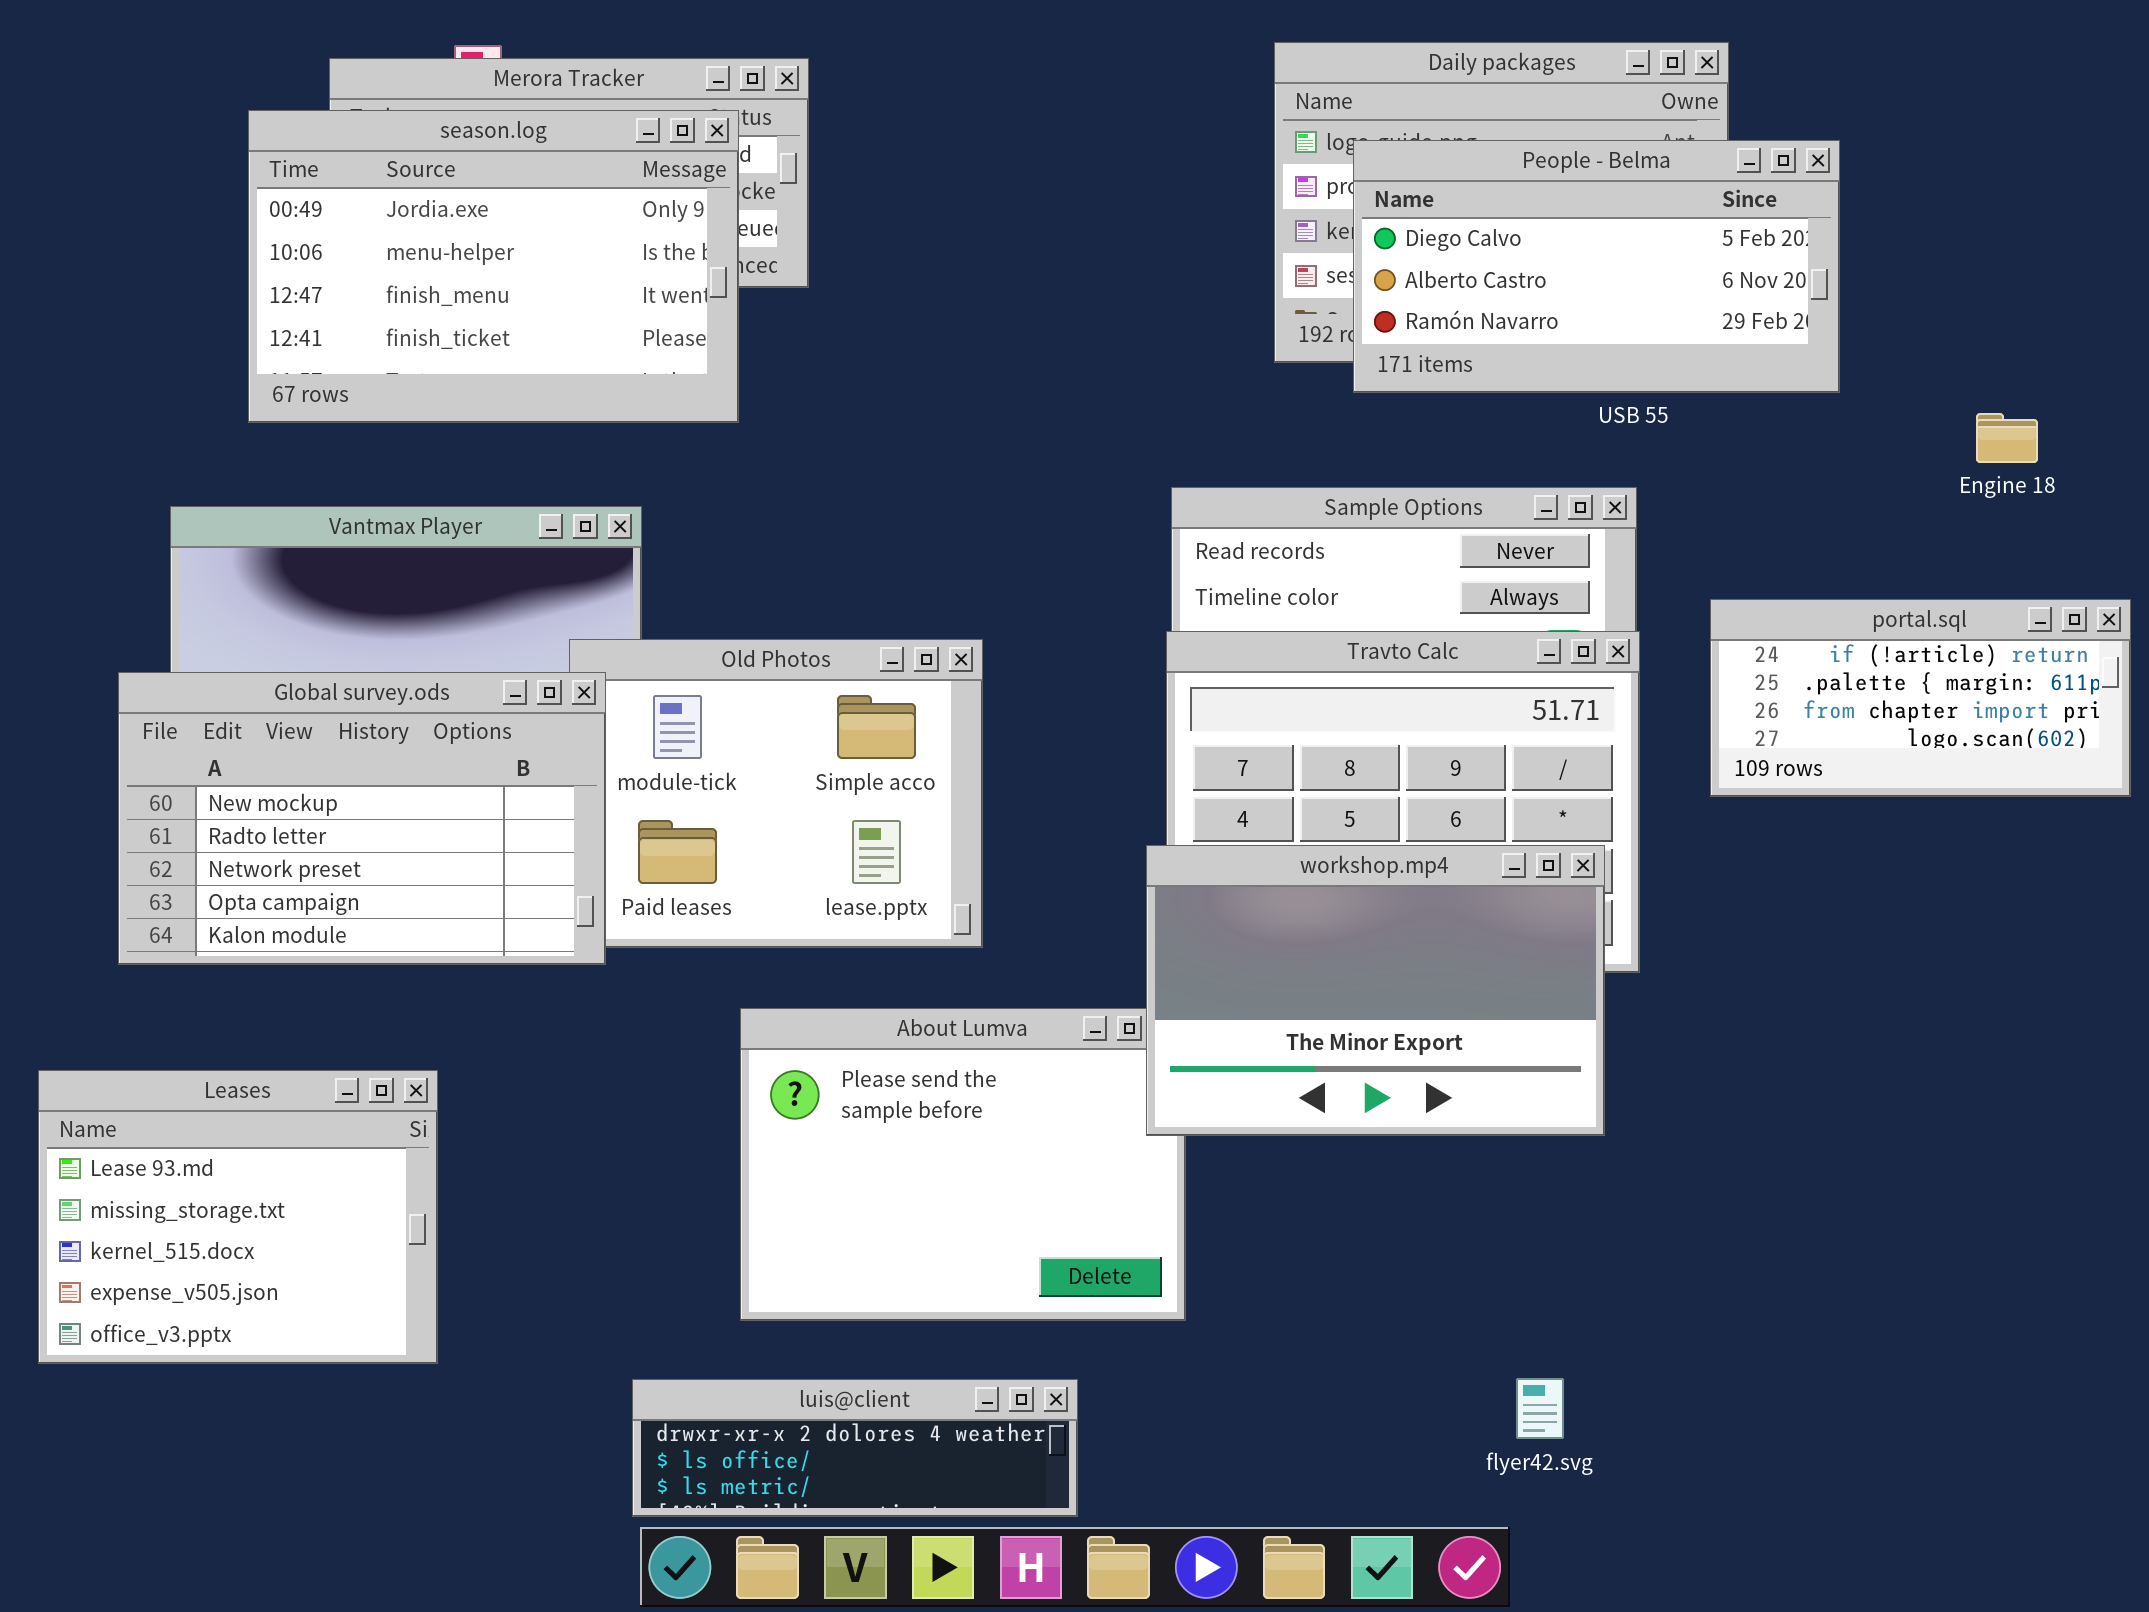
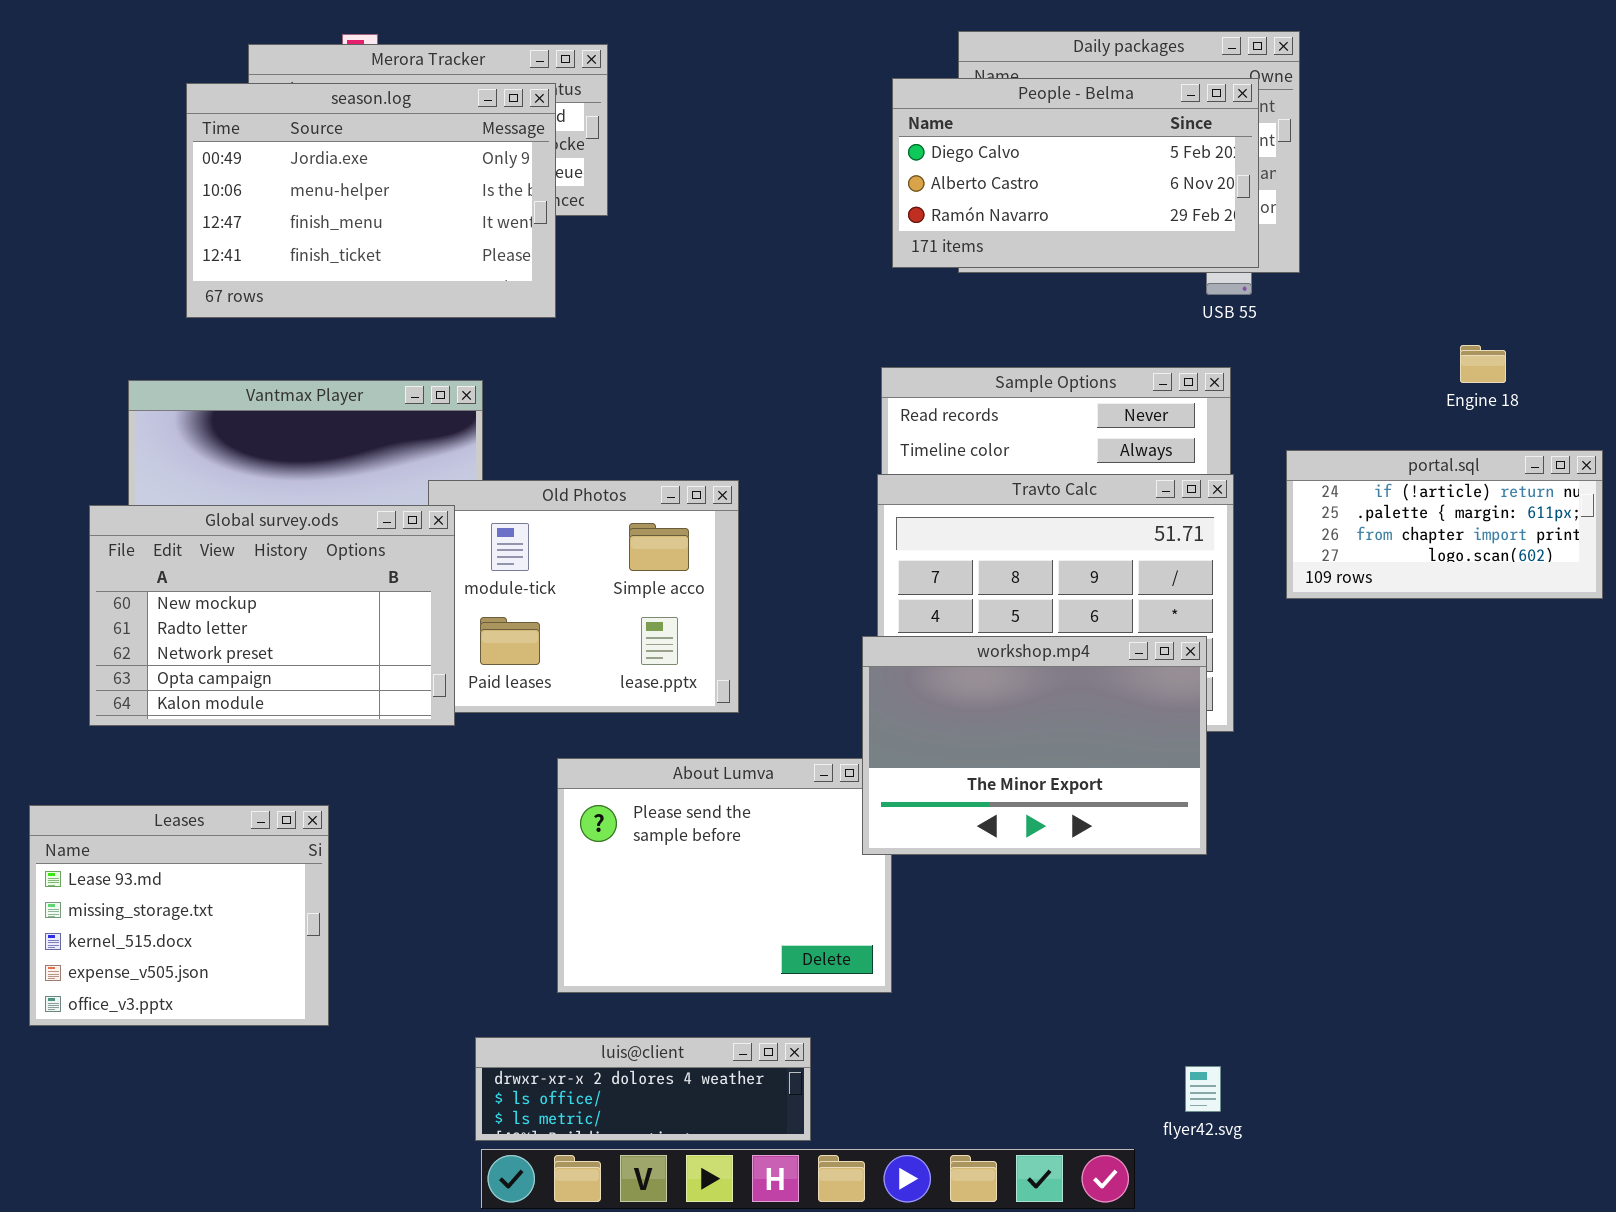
People - Belma: [1353,140,1840,393] -> [892,78,1259,268], moved
Engine 18: [1976,413,2038,463] -> [1460,345,1506,383], moved
flyer42.svg: [1516,1378,1564,1439] -> [1185,1066,1221,1112], moved

